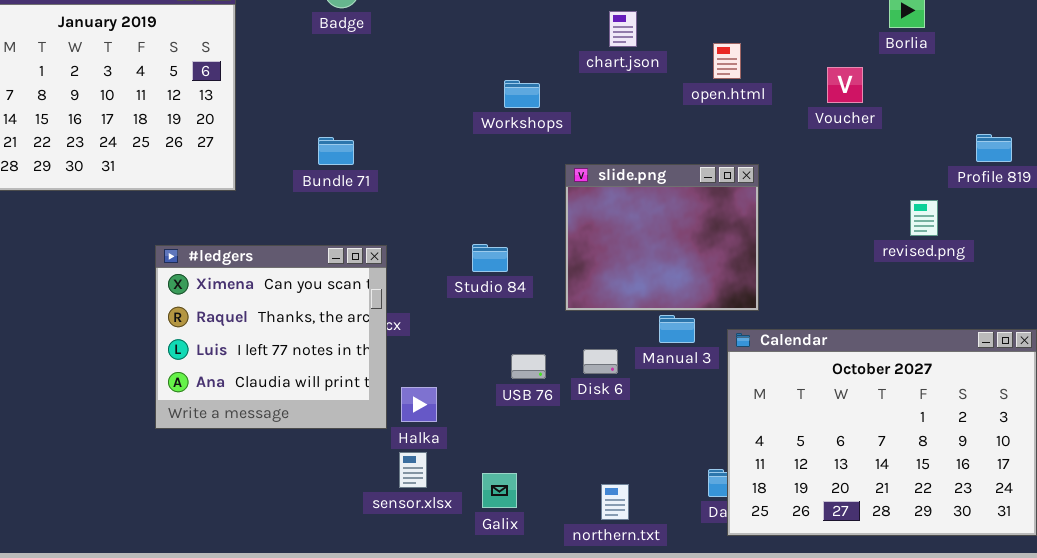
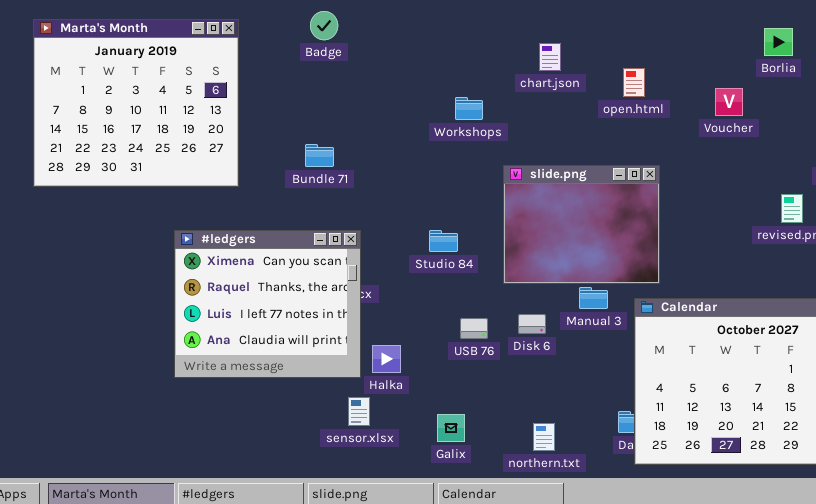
sensor.xlsx: [399,452,427,488] -> [348,397,370,426], moved

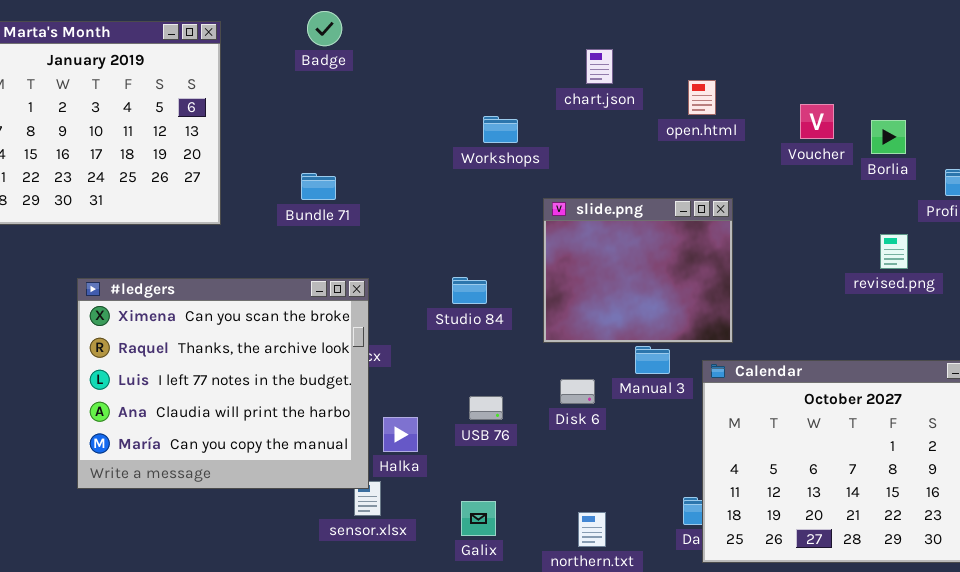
Borlia: [764,28,793,56] -> [871,120,906,154], moved
#ledgers: [174,230,361,378] -> [77,278,369,489], resized
USB 76: [460,318,488,339] -> [469,396,503,420], moved

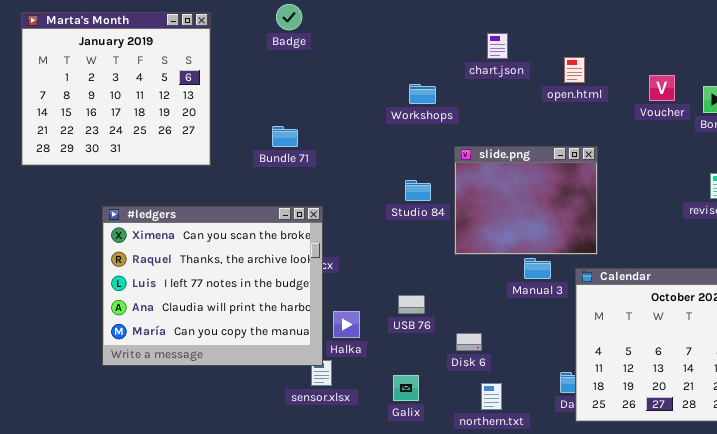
Studio 84: [452,277,487,304] -> [405,180,431,201], moved
Disk 6: [560,379,595,404] -> [456,333,482,351], moved

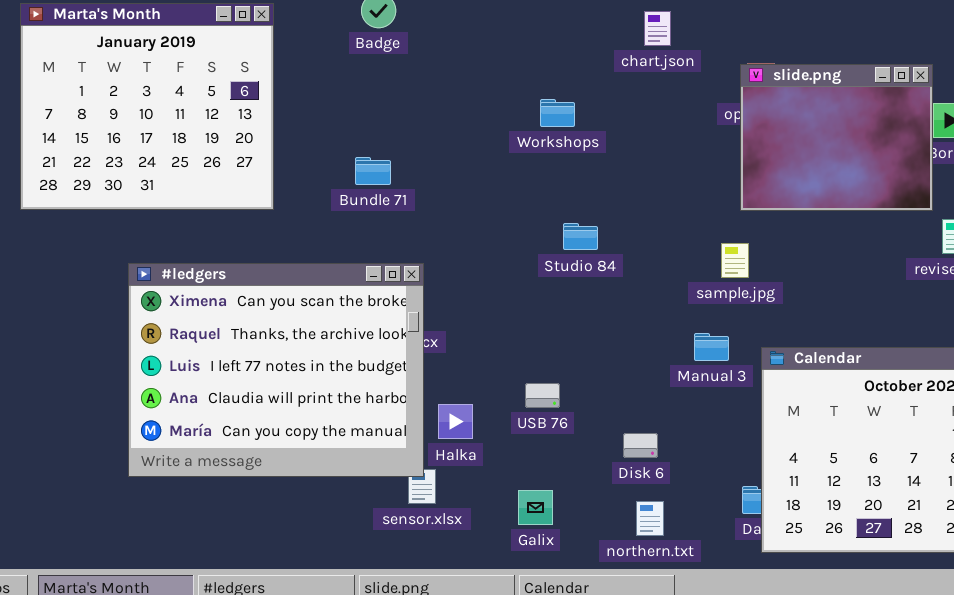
chart.json: [487,33,508,59] -> [644,11,671,46], moved
slide.png: [454,146,598,255] -> [740,64,933,211], moved
Studio 84: [405,180,431,201] -> [563,223,598,250], moved
Disk 6: [456,333,482,351] -> [623,433,658,458], moved

